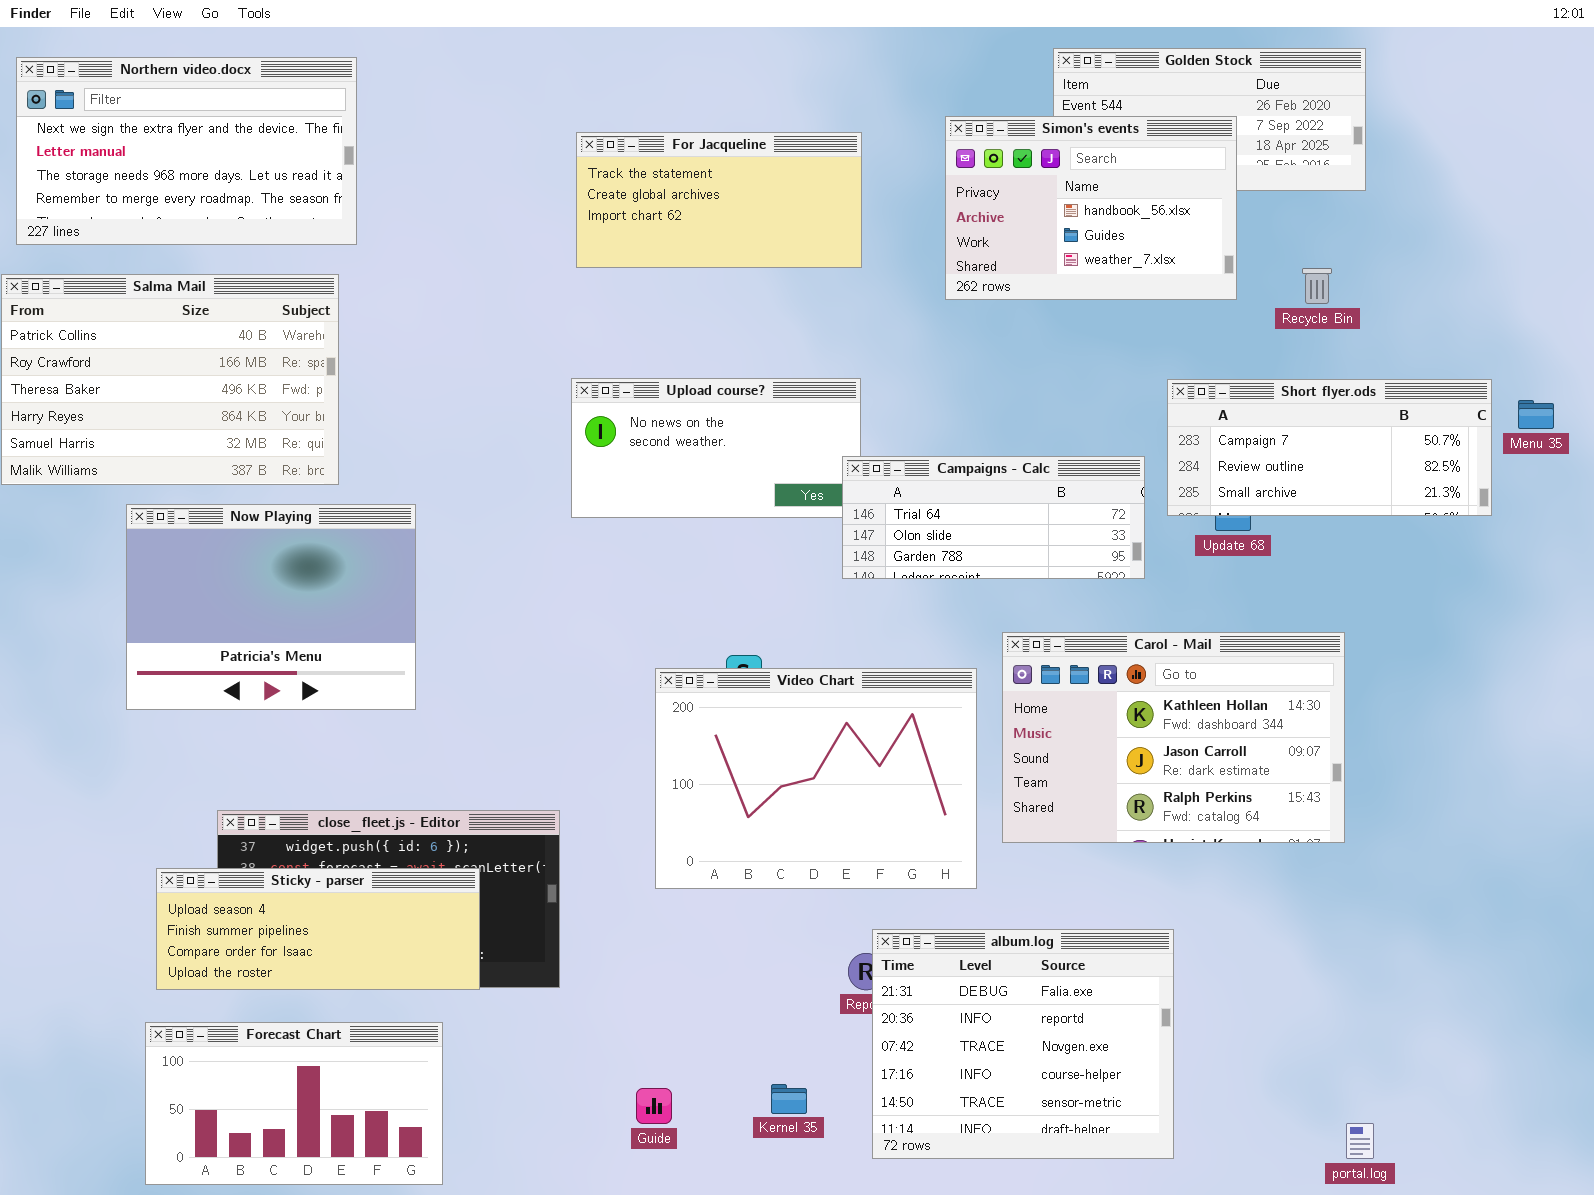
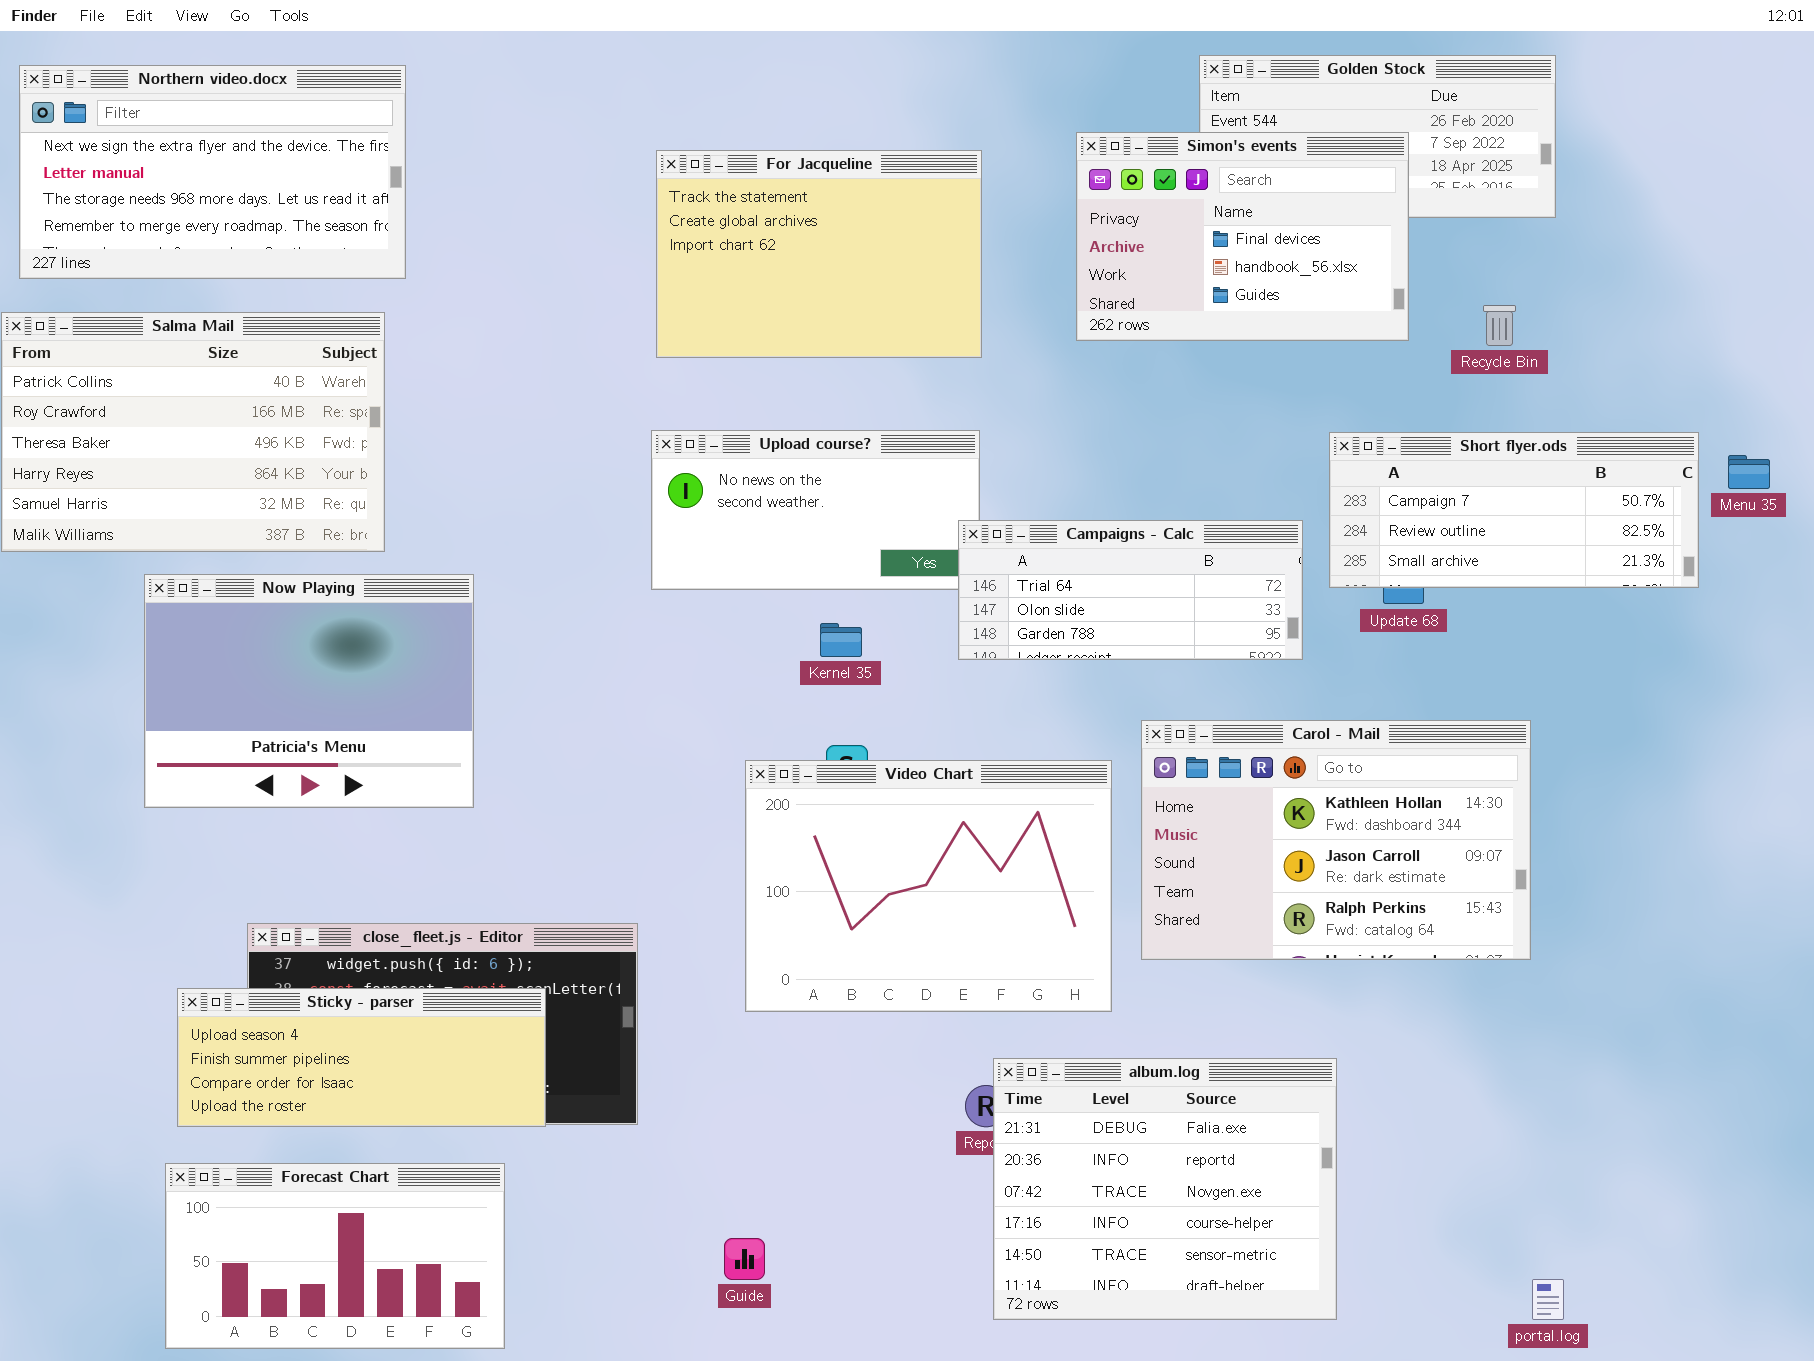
Simon's events: [945,116,1237,300] -> [1076,132,1409,341], scrolled up 1 row
For Jacqueline: [576,132,862,268] -> [656,150,982,358], resized
Kernel 35: [771,1084,807,1114] -> [820,623,862,657], moved

